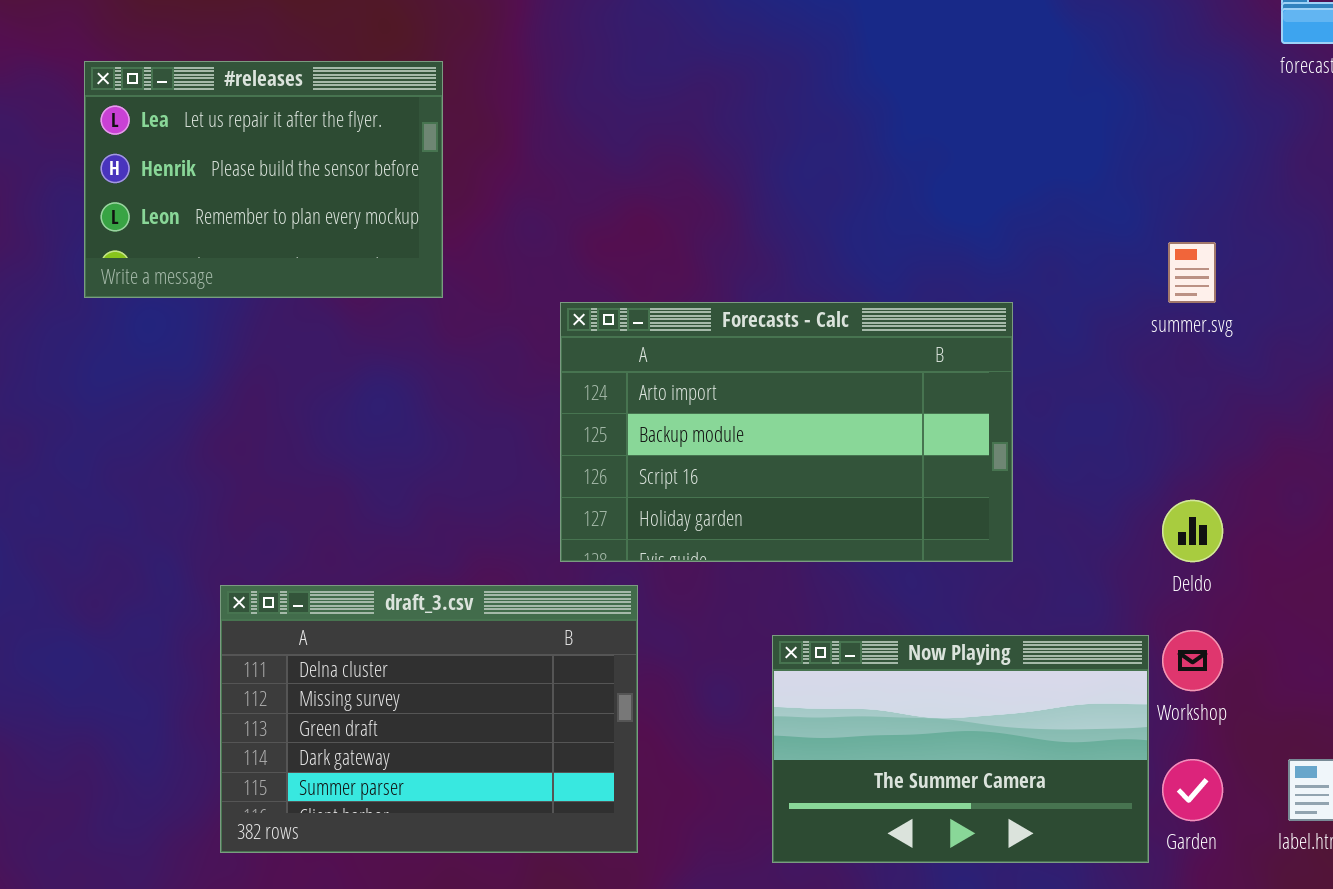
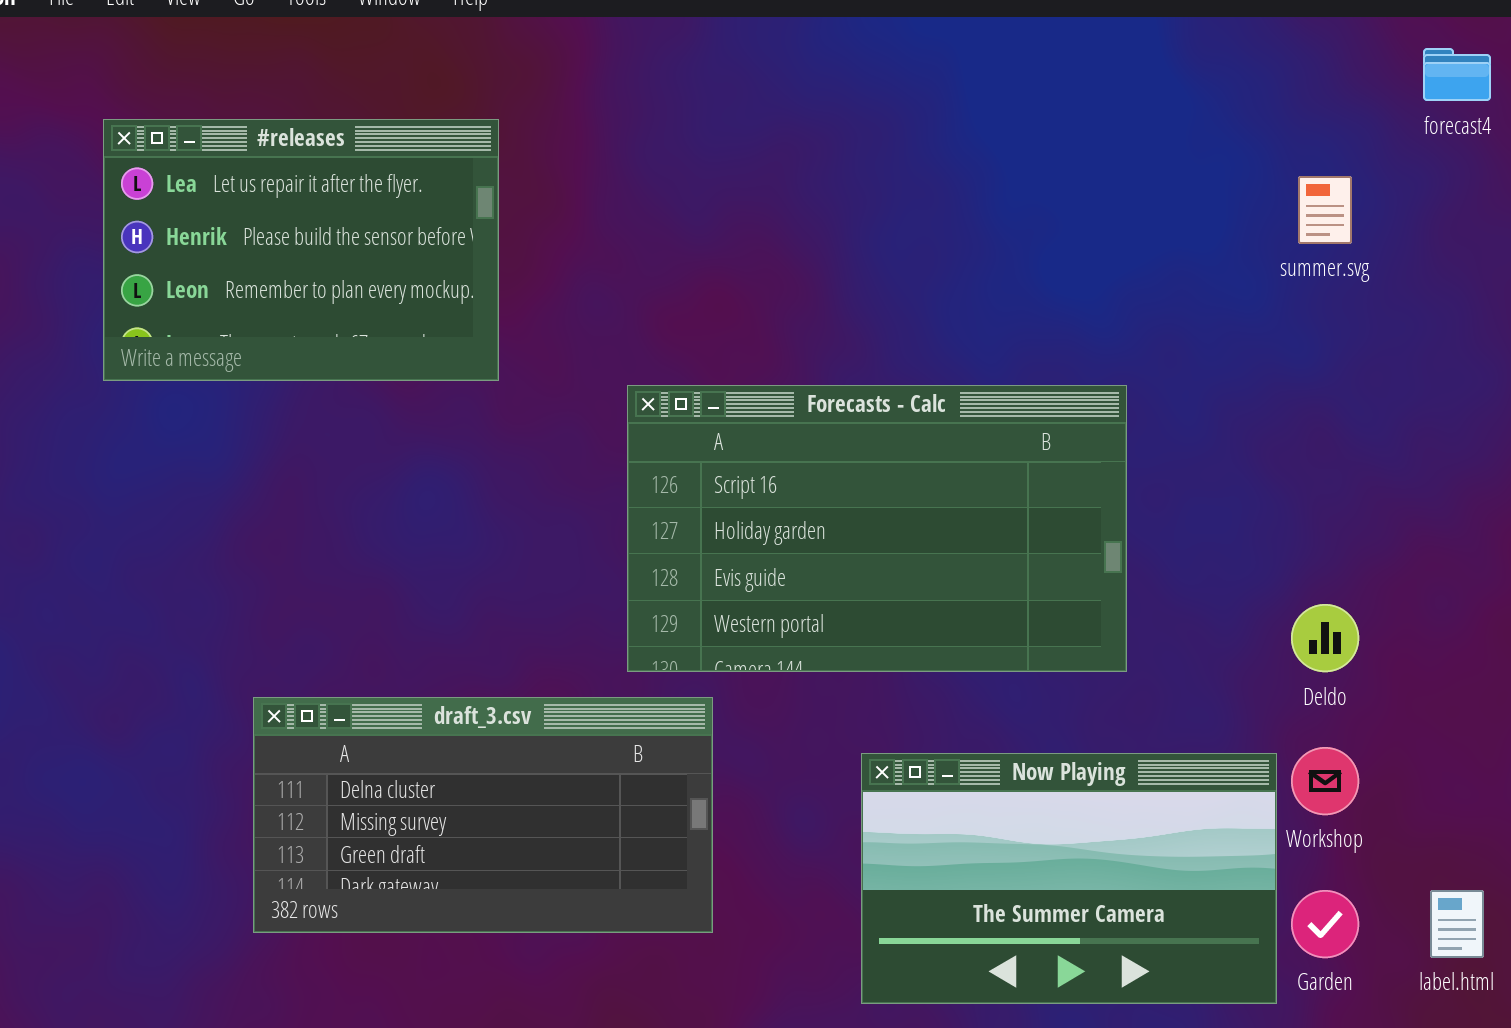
summer.svg: [1168,242,1216,303] -> [1298,176,1352,244], moved
Forecasts - Calc: [560,302,1013,562] -> [627,385,1127,672], scrolled down 2 rows
draft_3.csv: [220,585,638,853] -> [253,697,713,933], resized

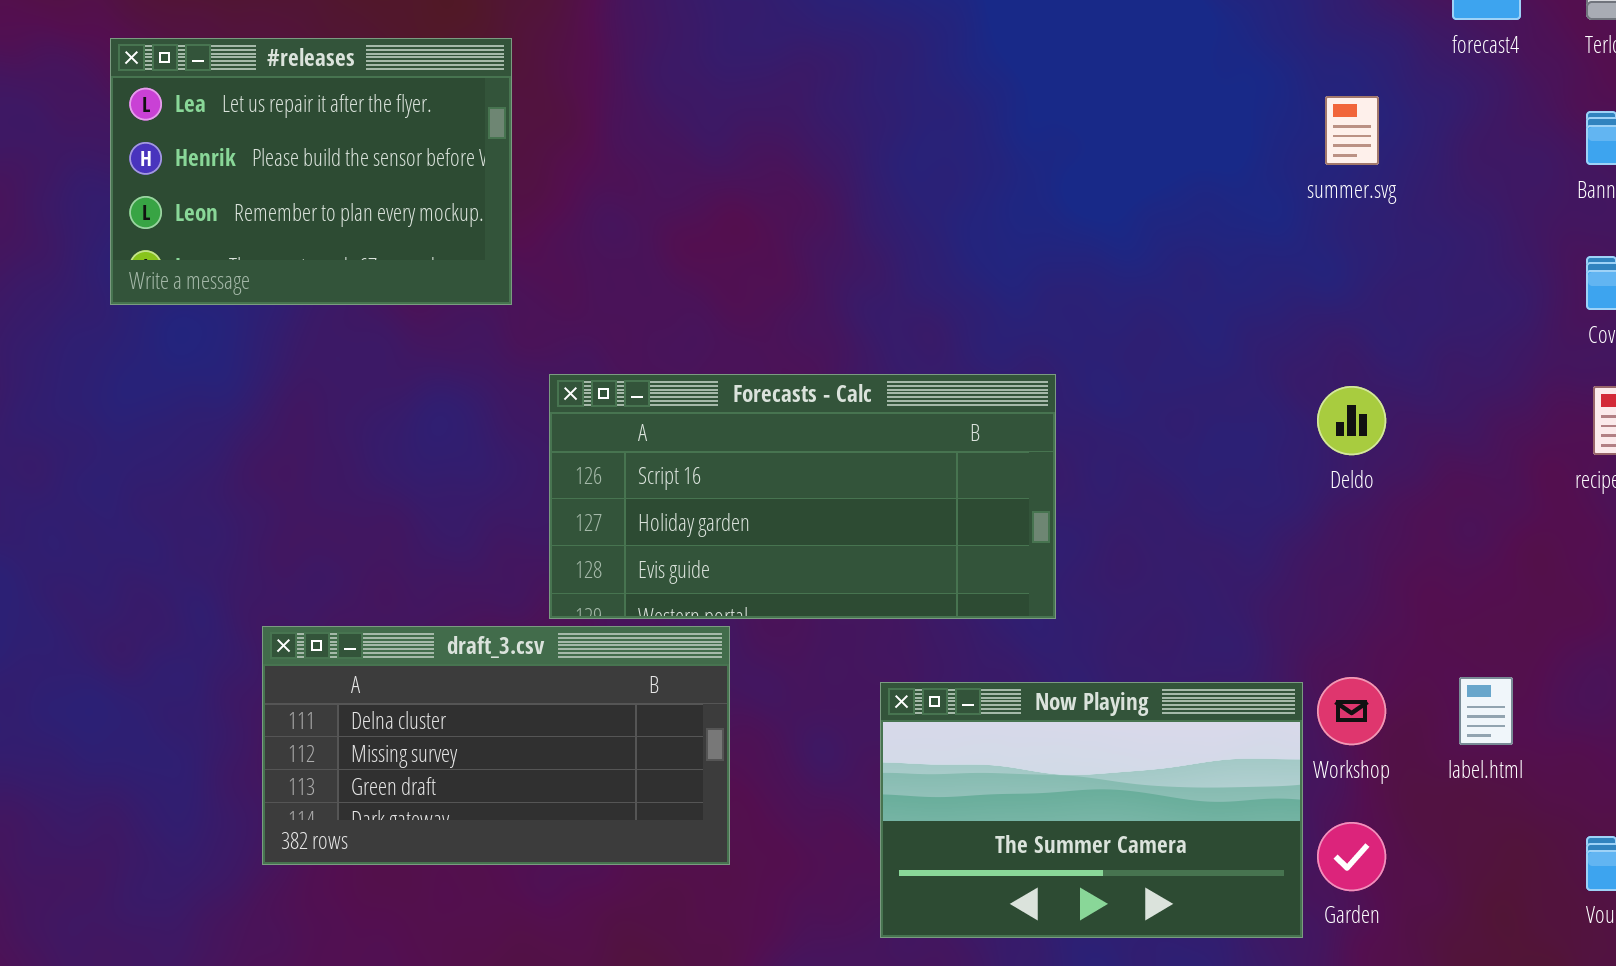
Forecasts - Calc: [627,385,1127,672] -> [549,374,1056,619], moved, resized
Deldo: [1291,604,1359,672] -> [1317,386,1386,455], moved
label.html: [1430,890,1484,958] -> [1459,677,1513,745], moved

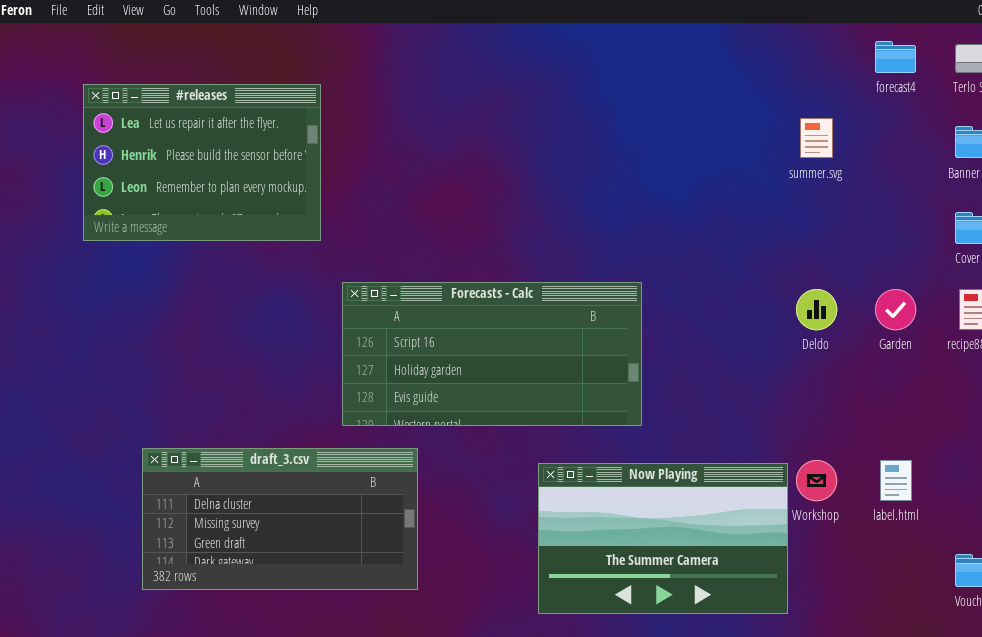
draft_3.csv: [262,626,730,865] -> [142,448,418,590], moved
Garden: [1317,822,1386,891] -> [875,289,916,330], moved

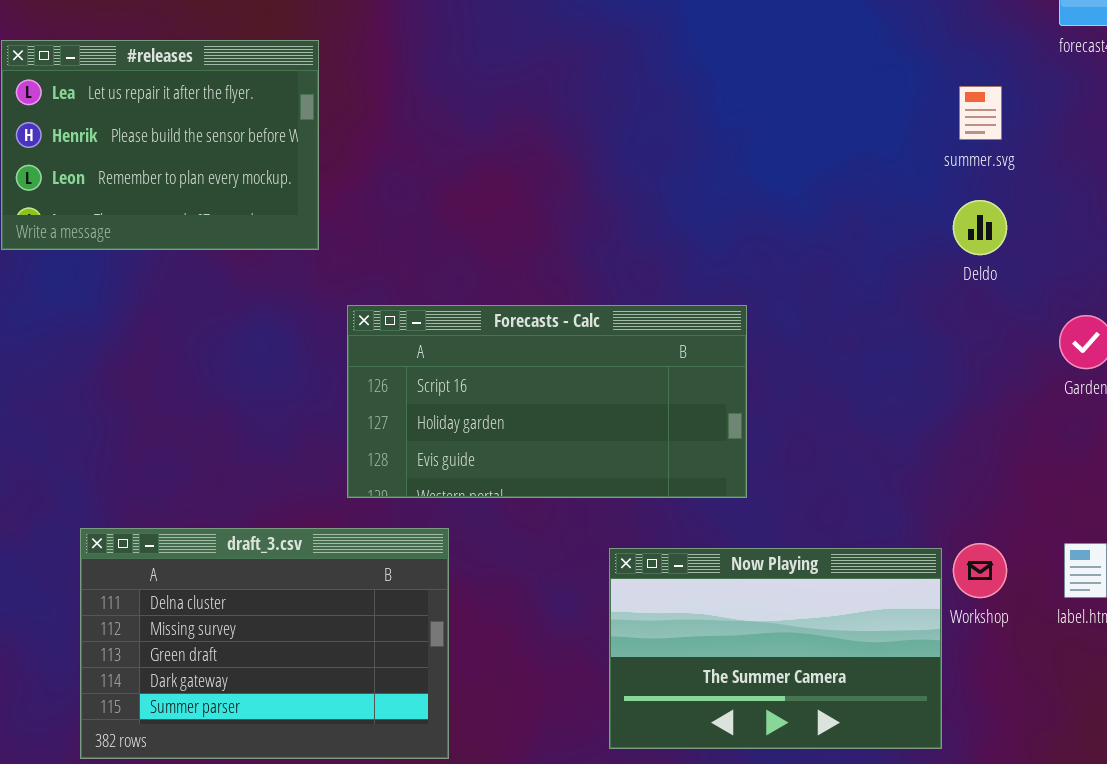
Deldo: [796,289,837,330] -> [953,200,1007,255], moved
draft_3.csv: [142,448,418,590] -> [80,528,449,759], resized

